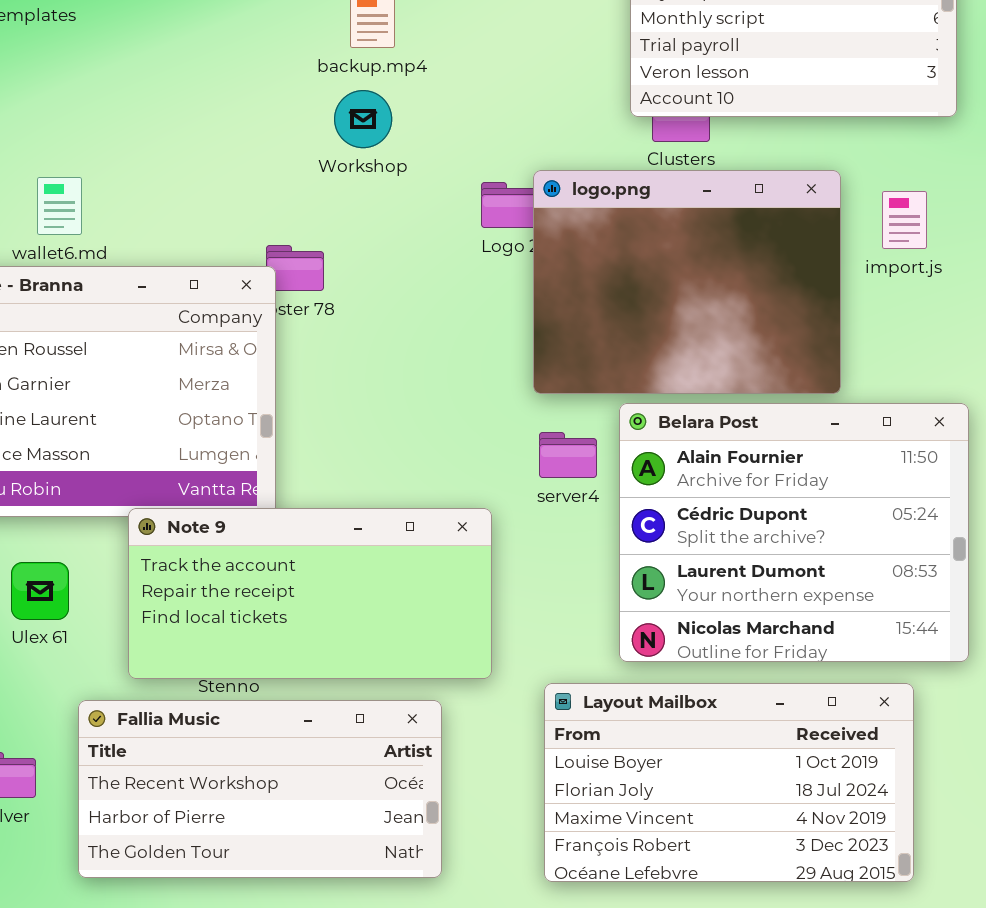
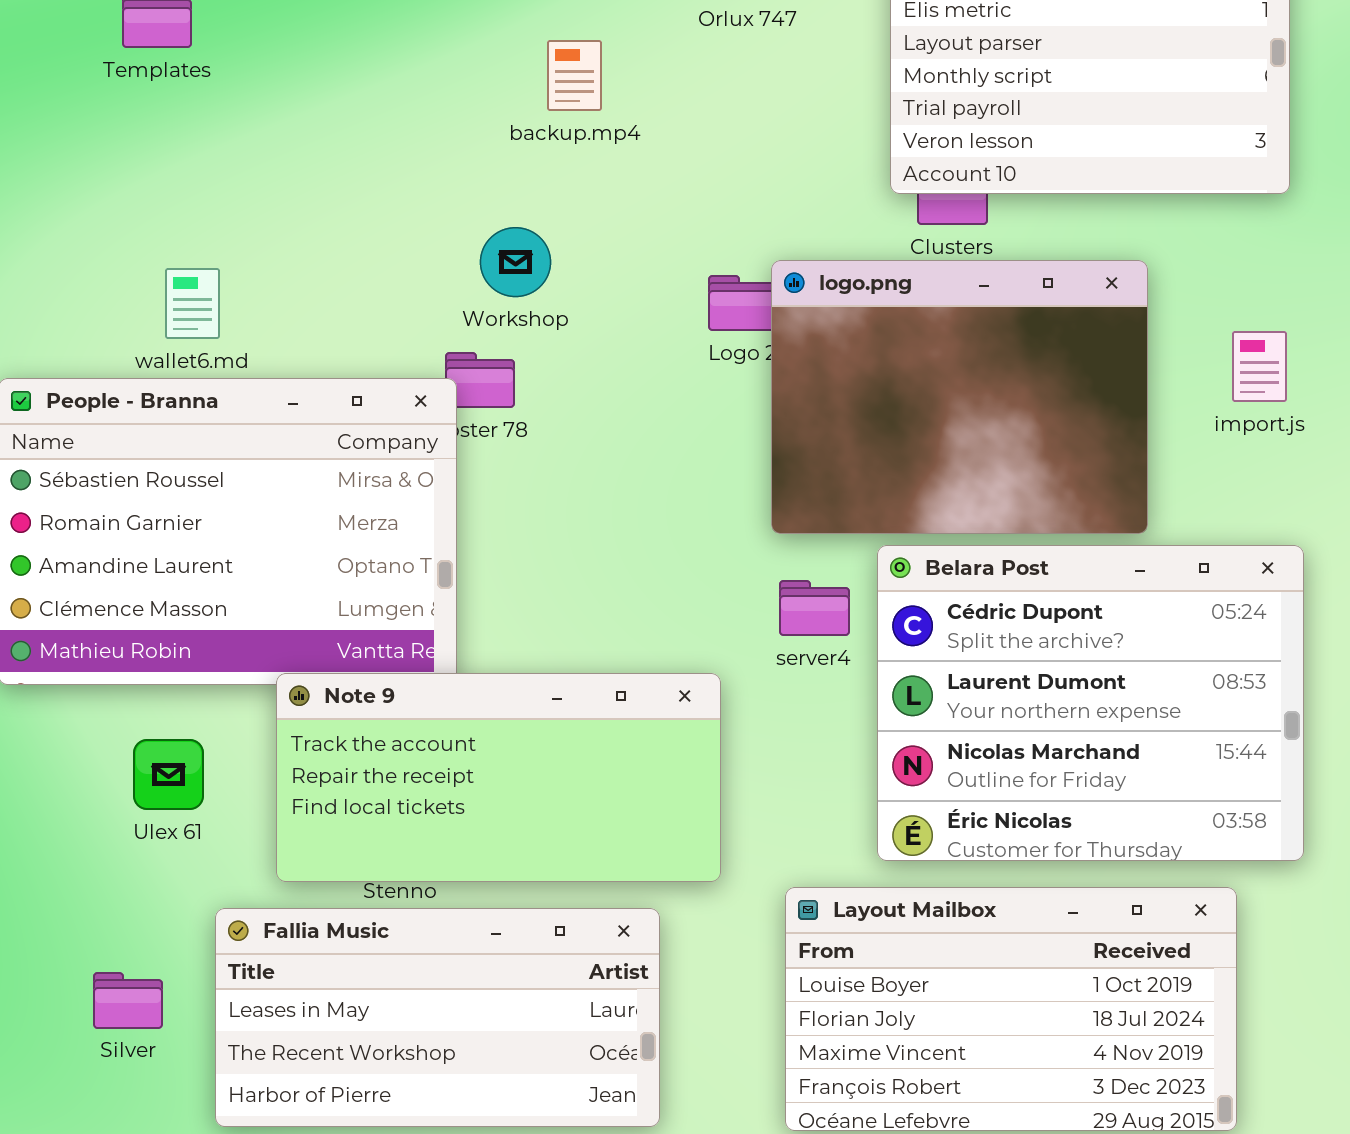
Workshop: [334,90,392,148] -> [480,227,551,297], moved
import.js: [882,191,927,249] -> [1232,331,1287,402], moved
Belara Post: [619,403,969,662] -> [877,545,1304,861], scrolled down 1 row
Fallia Music: [78,700,442,878] -> [215,908,660,1127], scrolled up 1 row

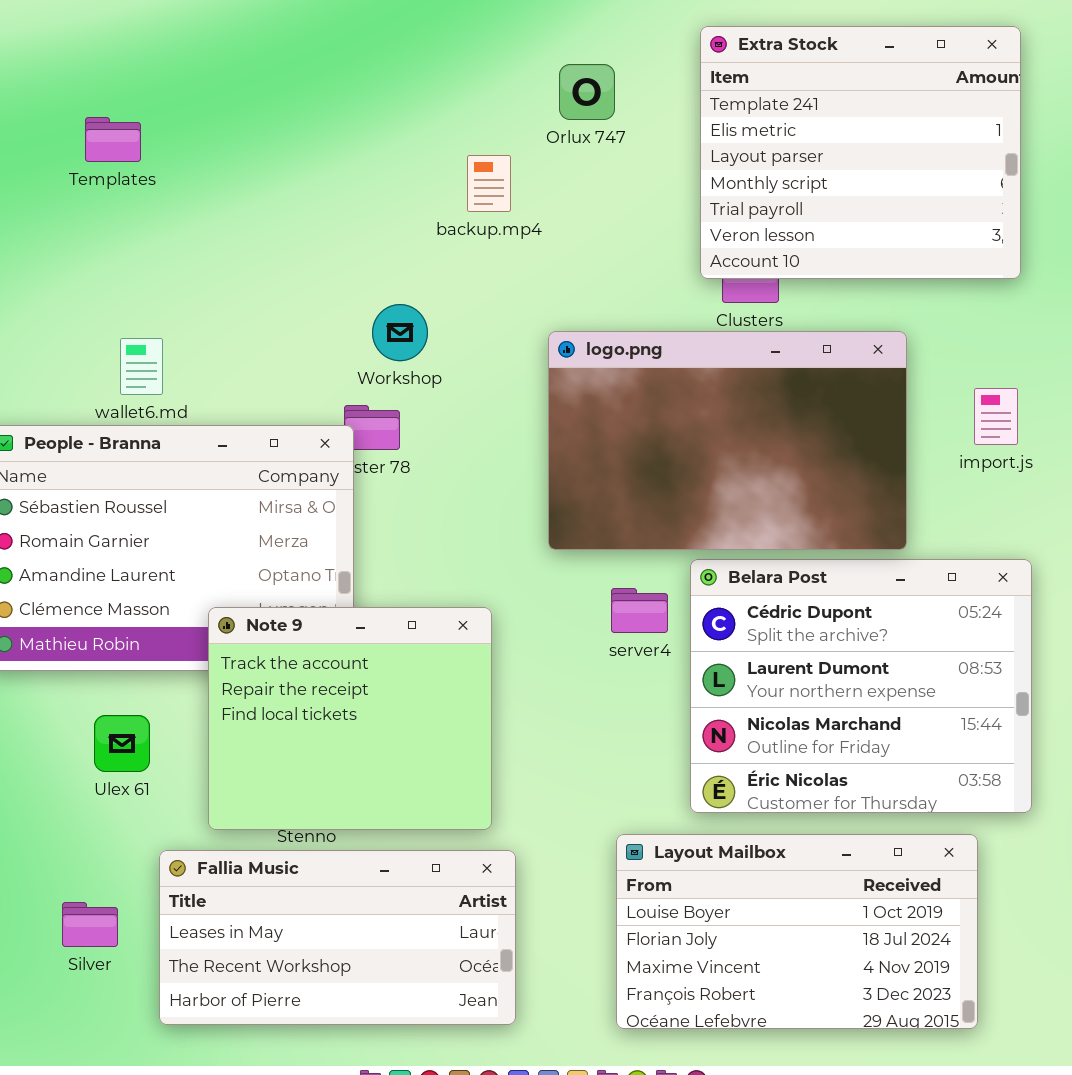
backup.mp4: [547,40,602,111] -> [467,155,511,212], moved
logo.png: [771,260,1148,534] -> [548,331,907,550], resized
Note 9: [276,673,721,882] -> [208,607,492,830], resized

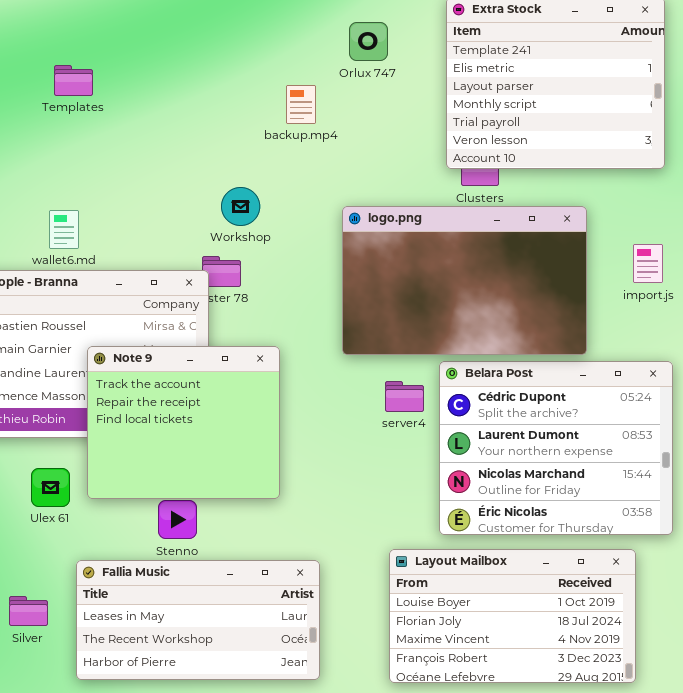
Templates: [85,117,141,162] -> [54,65,93,96], moved
Note 9: [208,607,492,830] -> [87,346,280,499], moved

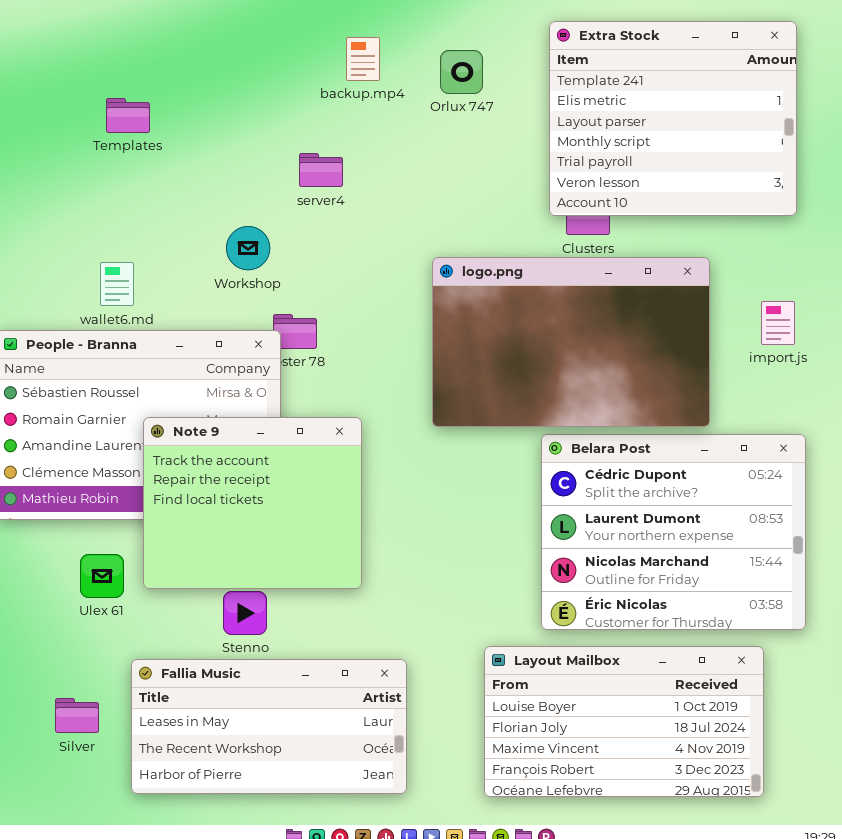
backup.mp4: [286,85,316,124] -> [346,37,380,81], moved
Workshop: [221,187,260,226] -> [226,226,270,270], moved
server4: [385,381,424,412] -> [299,153,343,187], moved

